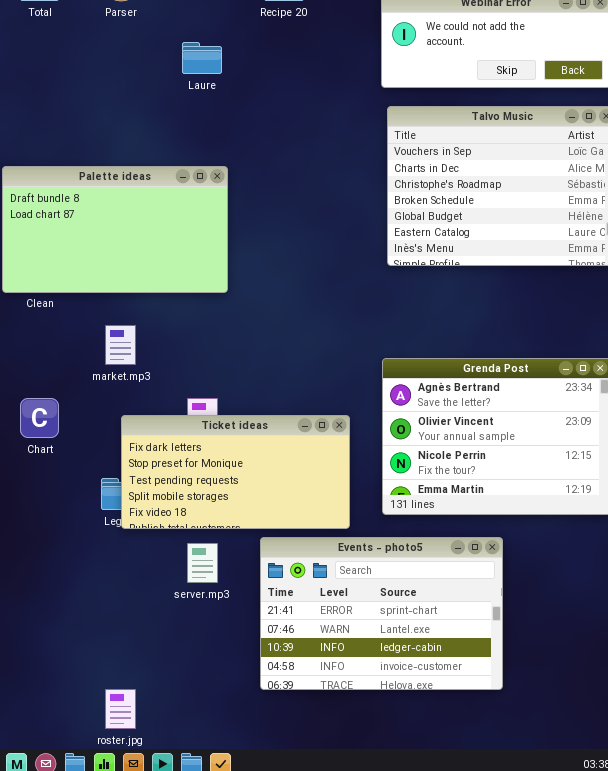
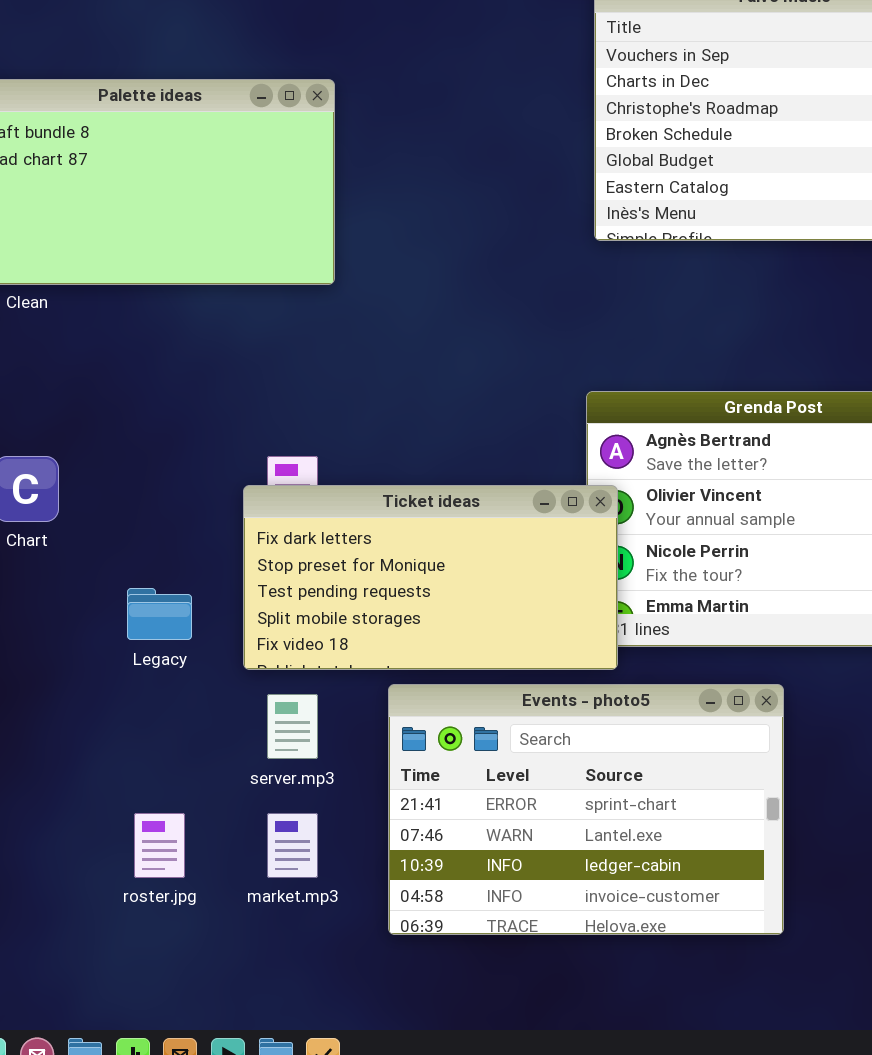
market.mp3: [105,325,136,365] -> [267,813,318,878], moved
Ticket ideas: [121,415,350,529] -> [243,485,618,670], moved
roster.jpg: [105,689,136,729] -> [134,813,185,878], moved

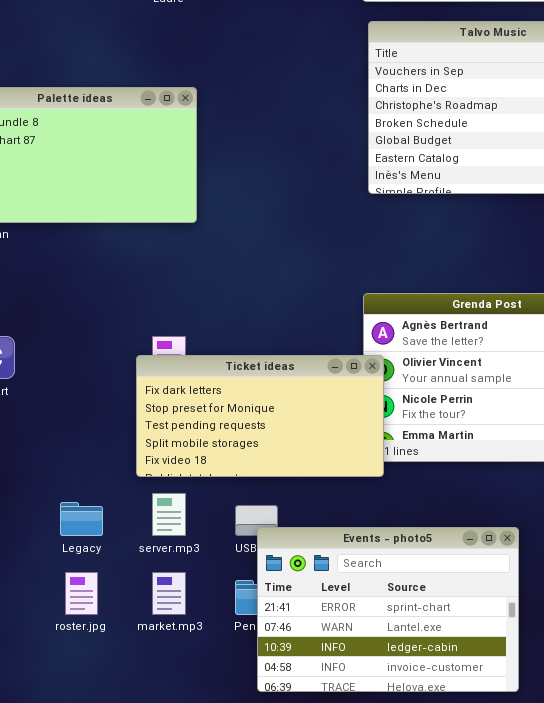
Legacy: [127,588,192,640] -> [60,502,103,536], moved
Events - photo5: [388,684,784,935] -> [257,527,519,692], moved

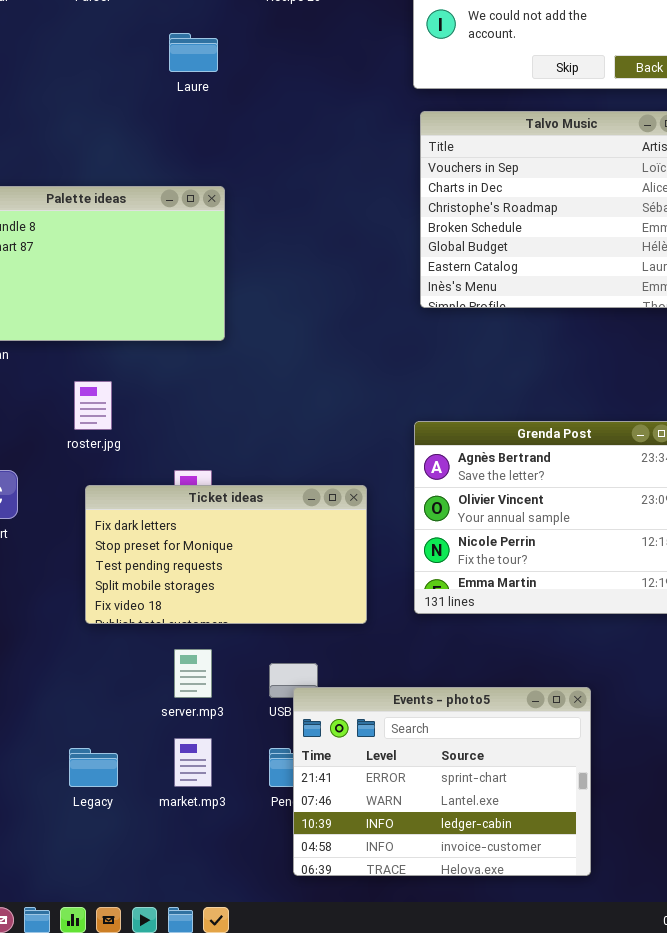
Ticket ideas: [136,355,384,477] -> [85,485,367,624], moved
Legacy: [60,502,103,536] -> [69,748,118,787], moved
roster.jpg: [65,572,98,615] -> [74,381,112,430], moved

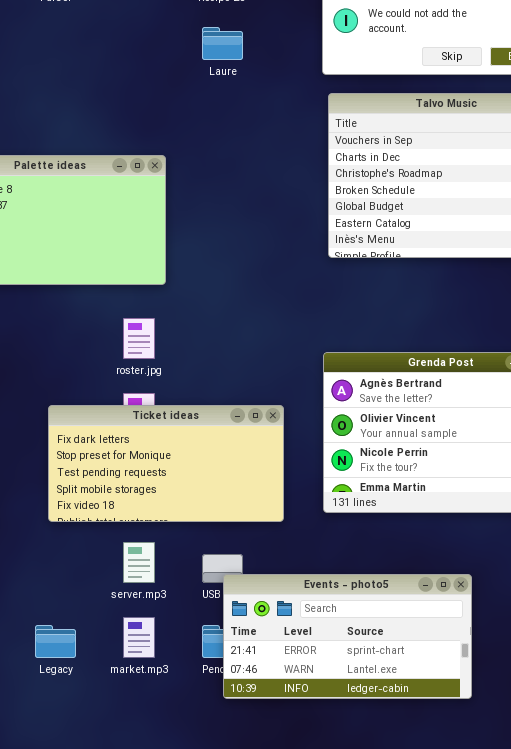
Laure: [169,33,218,72] -> [202,27,243,60], moved
roster.jpg: [74,381,112,430] -> [123,318,155,359], moved
Events - photo5: [293,687,591,876] -> [223,574,472,699], resized

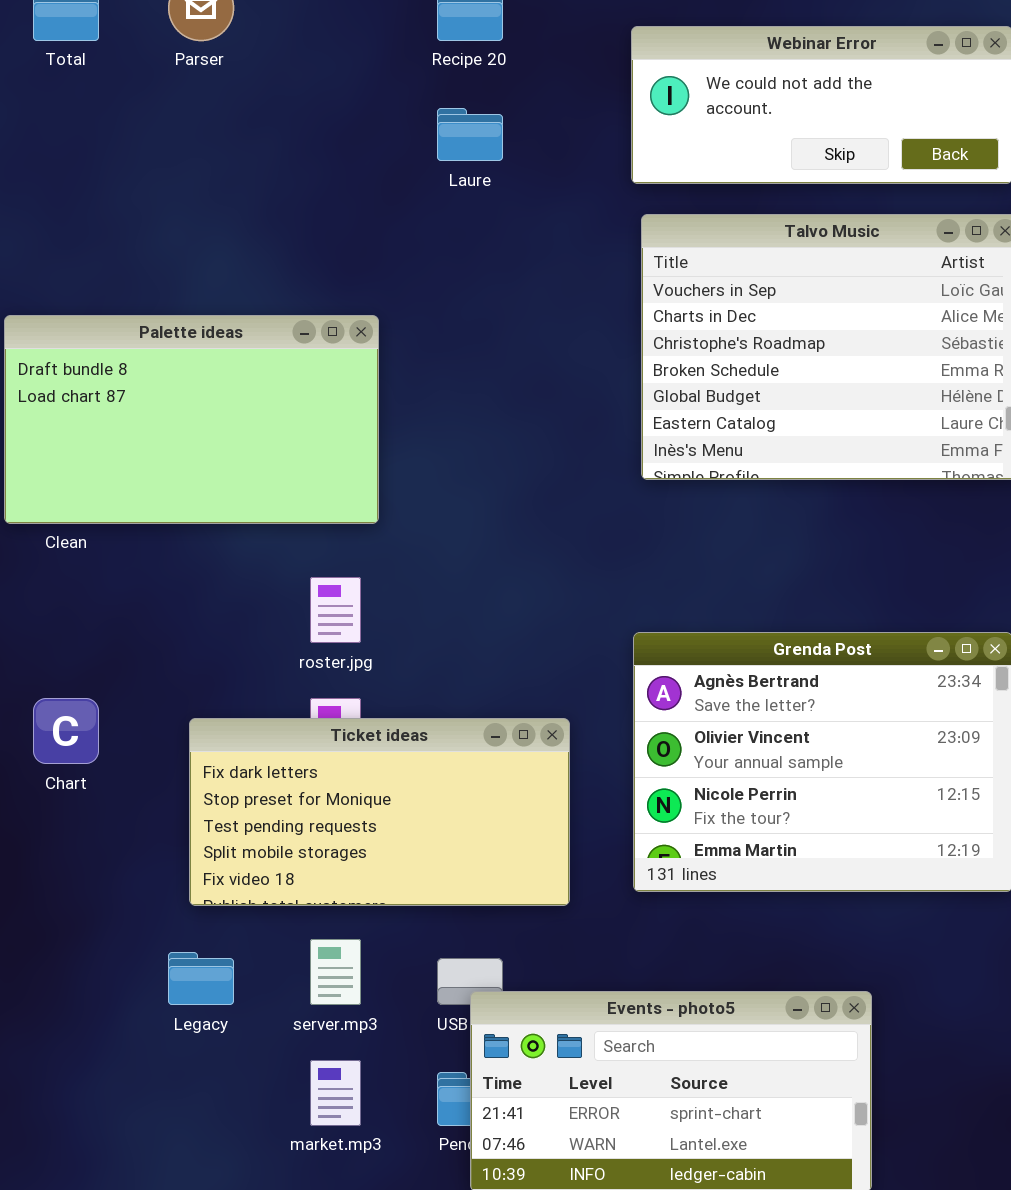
Legacy: [35,625,76,658] -> [168,952,234,1005], moved

